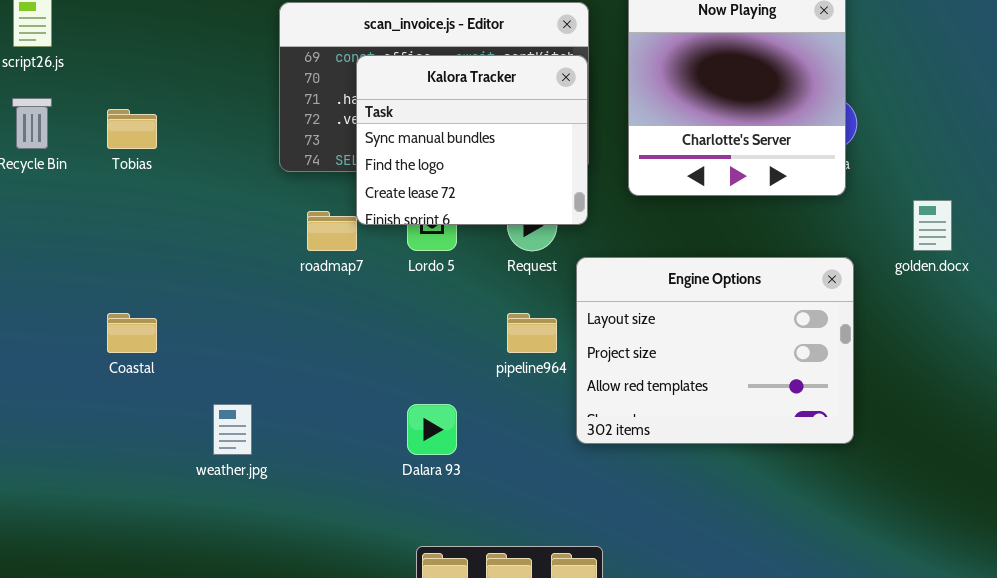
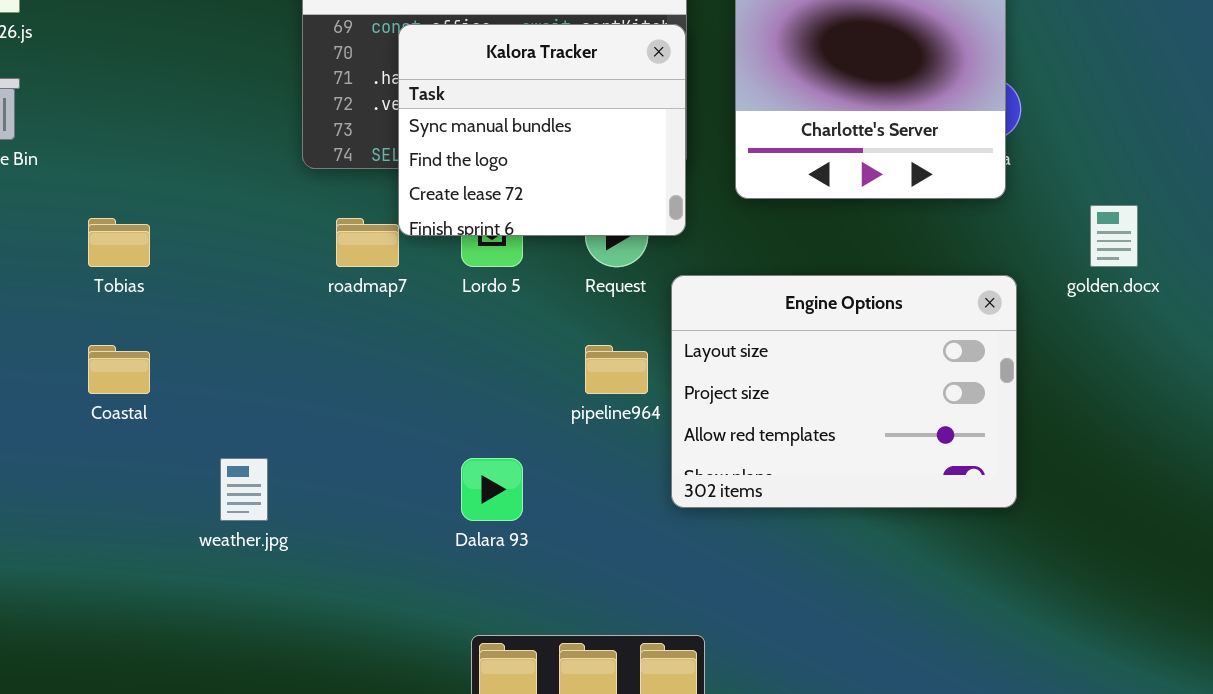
Tobias: [107,109,157,149] -> [88,218,150,267], moved

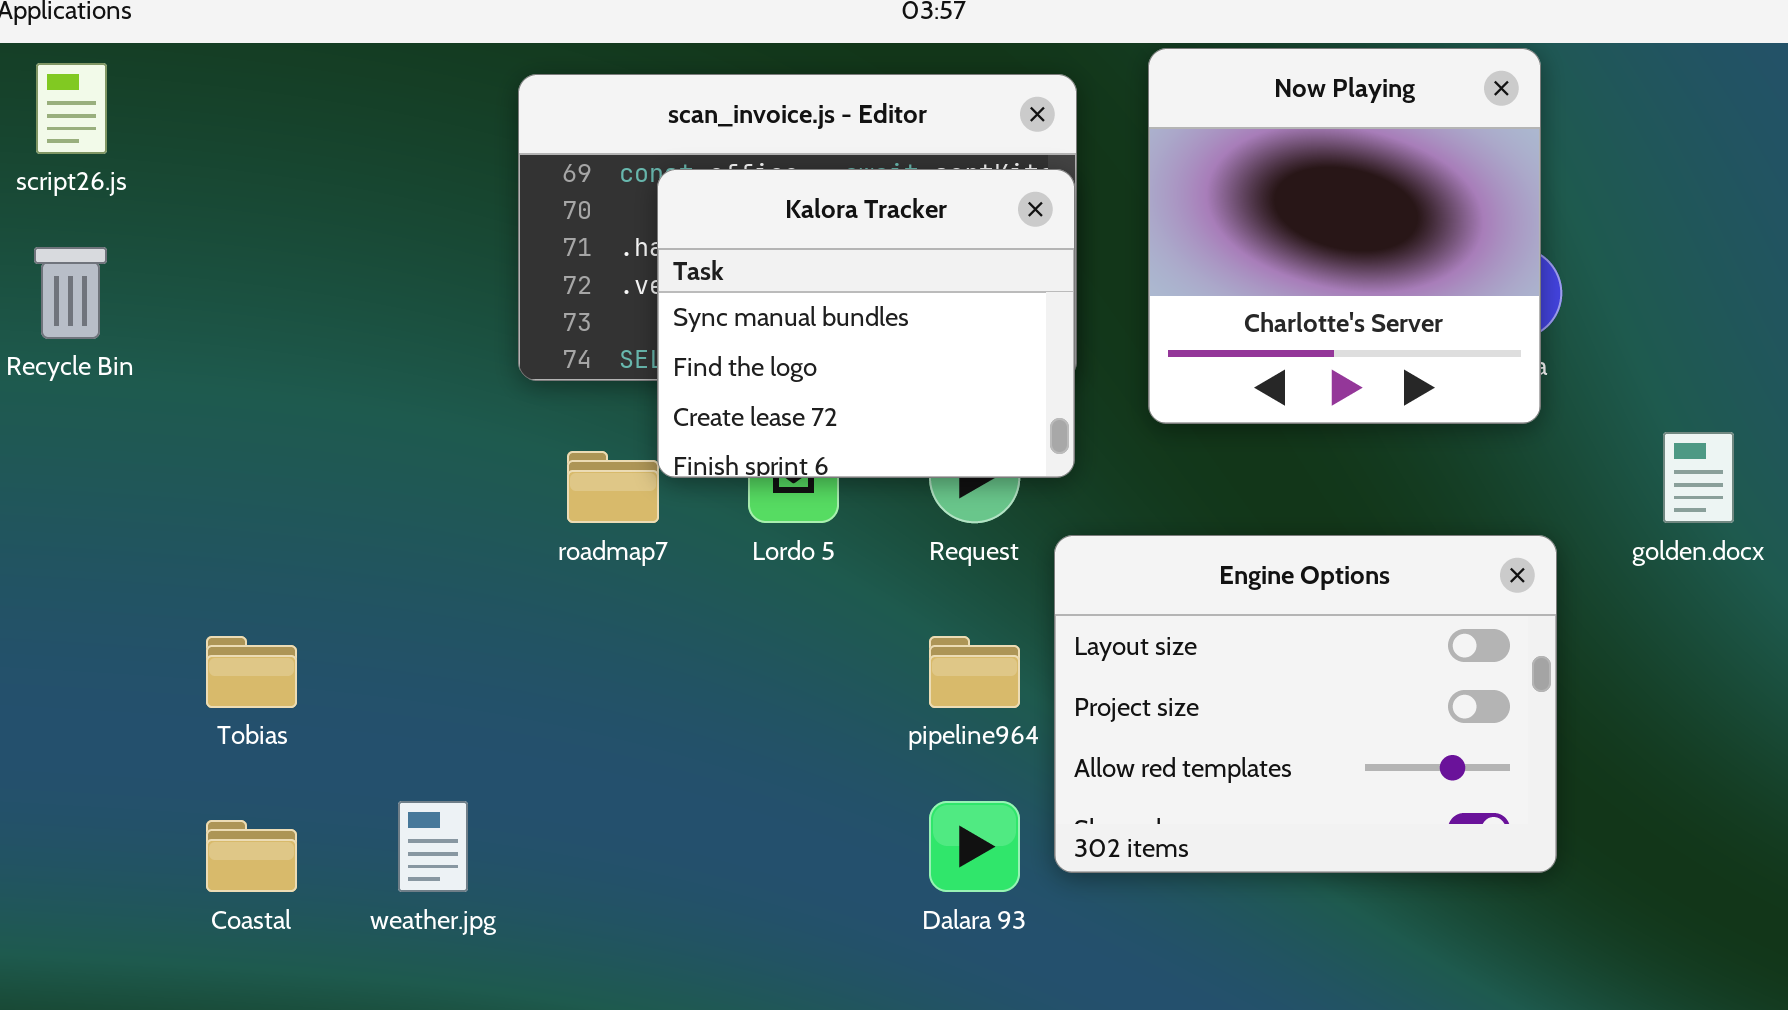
Tobias: [88,218,150,267] -> [206,636,297,708], moved
Coastal: [88,345,150,394] -> [206,820,297,892], moved
Dalara 93: [461,458,523,521] -> [929,801,1020,892], moved

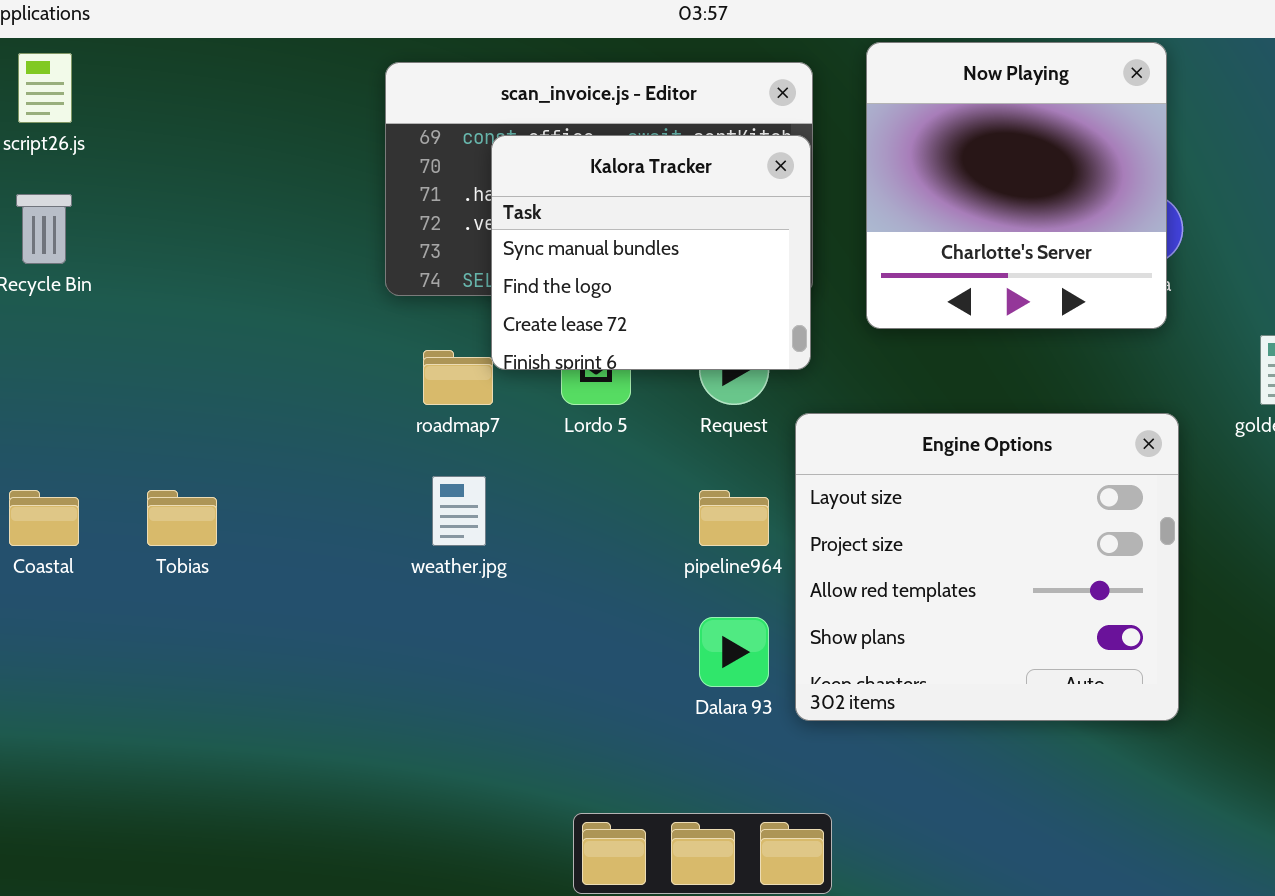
Engine Options: [1054,535,1557,873] -> [795,413,1179,721], resized
weather.jpg: [398,801,468,892] -> [432,476,486,546], moved
Coastal: [206,820,297,892] -> [9,490,79,546], moved

